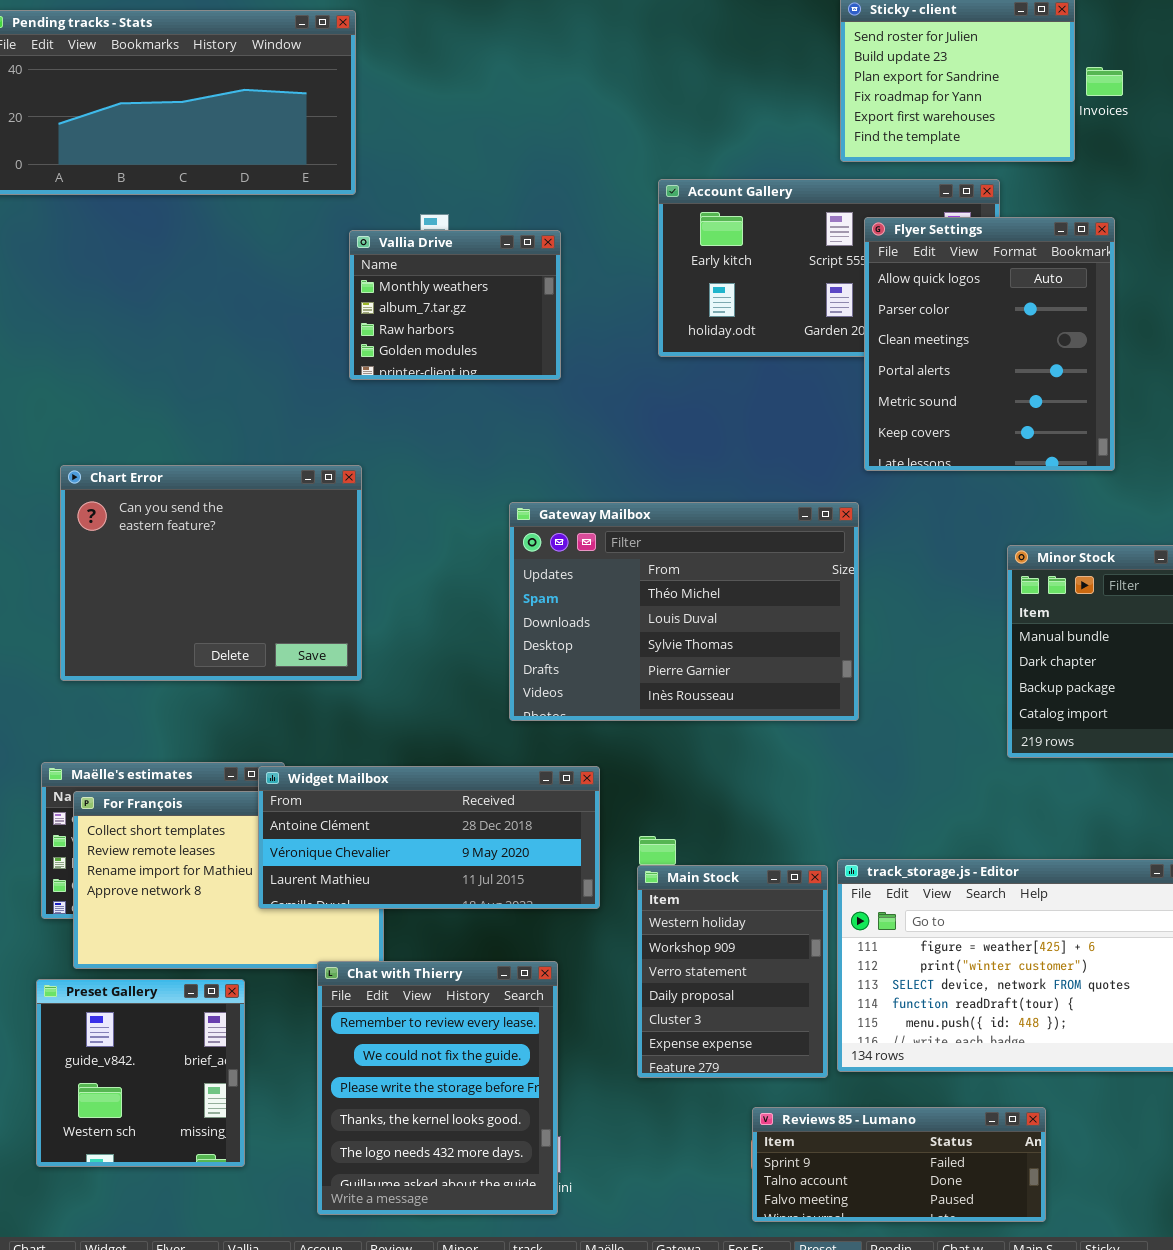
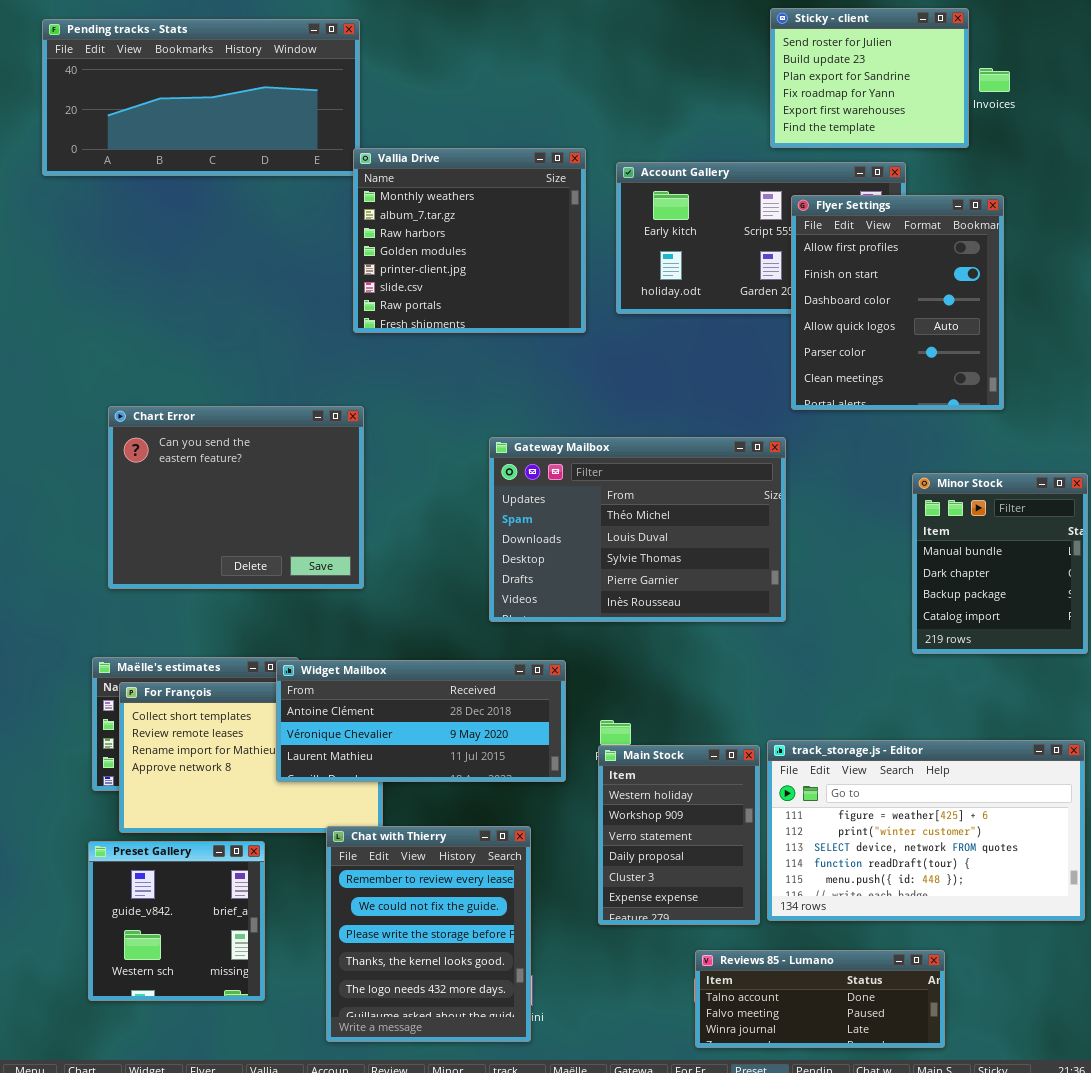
Flyer Settings: [864,217,1115,471] -> [791,195,1004,410], scrolled up 3 rows
Vallia Drive: [349,230,561,380] -> [353,148,586,333], resized
Reviews 85 - Lumano: [752,1107,1046,1222] -> [695,950,945,1048], scrolled down 1 row

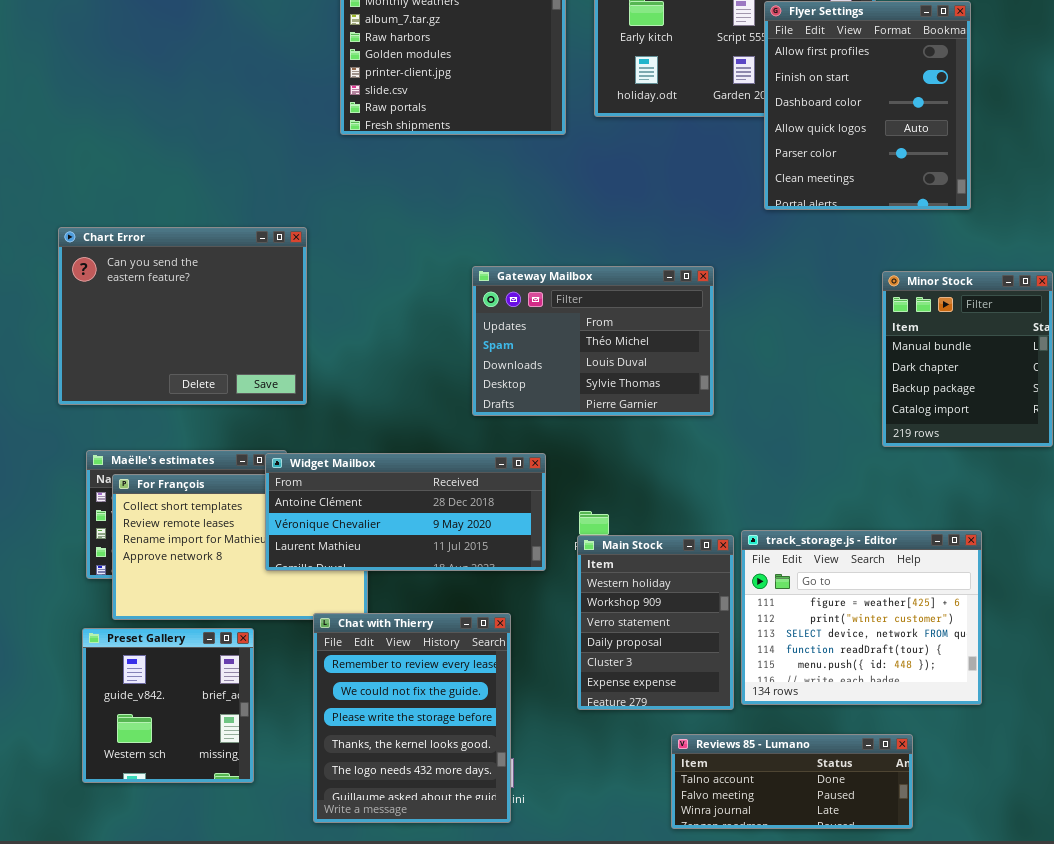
Chart Error: [108,406,364,589] -> [58,227,307,405], moved
Gateway Mailbox: [489,437,786,622] -> [472,266,714,416], resized
track_storage.js - Editor: [767,740,1085,921] -> [741,530,982,705], resized

